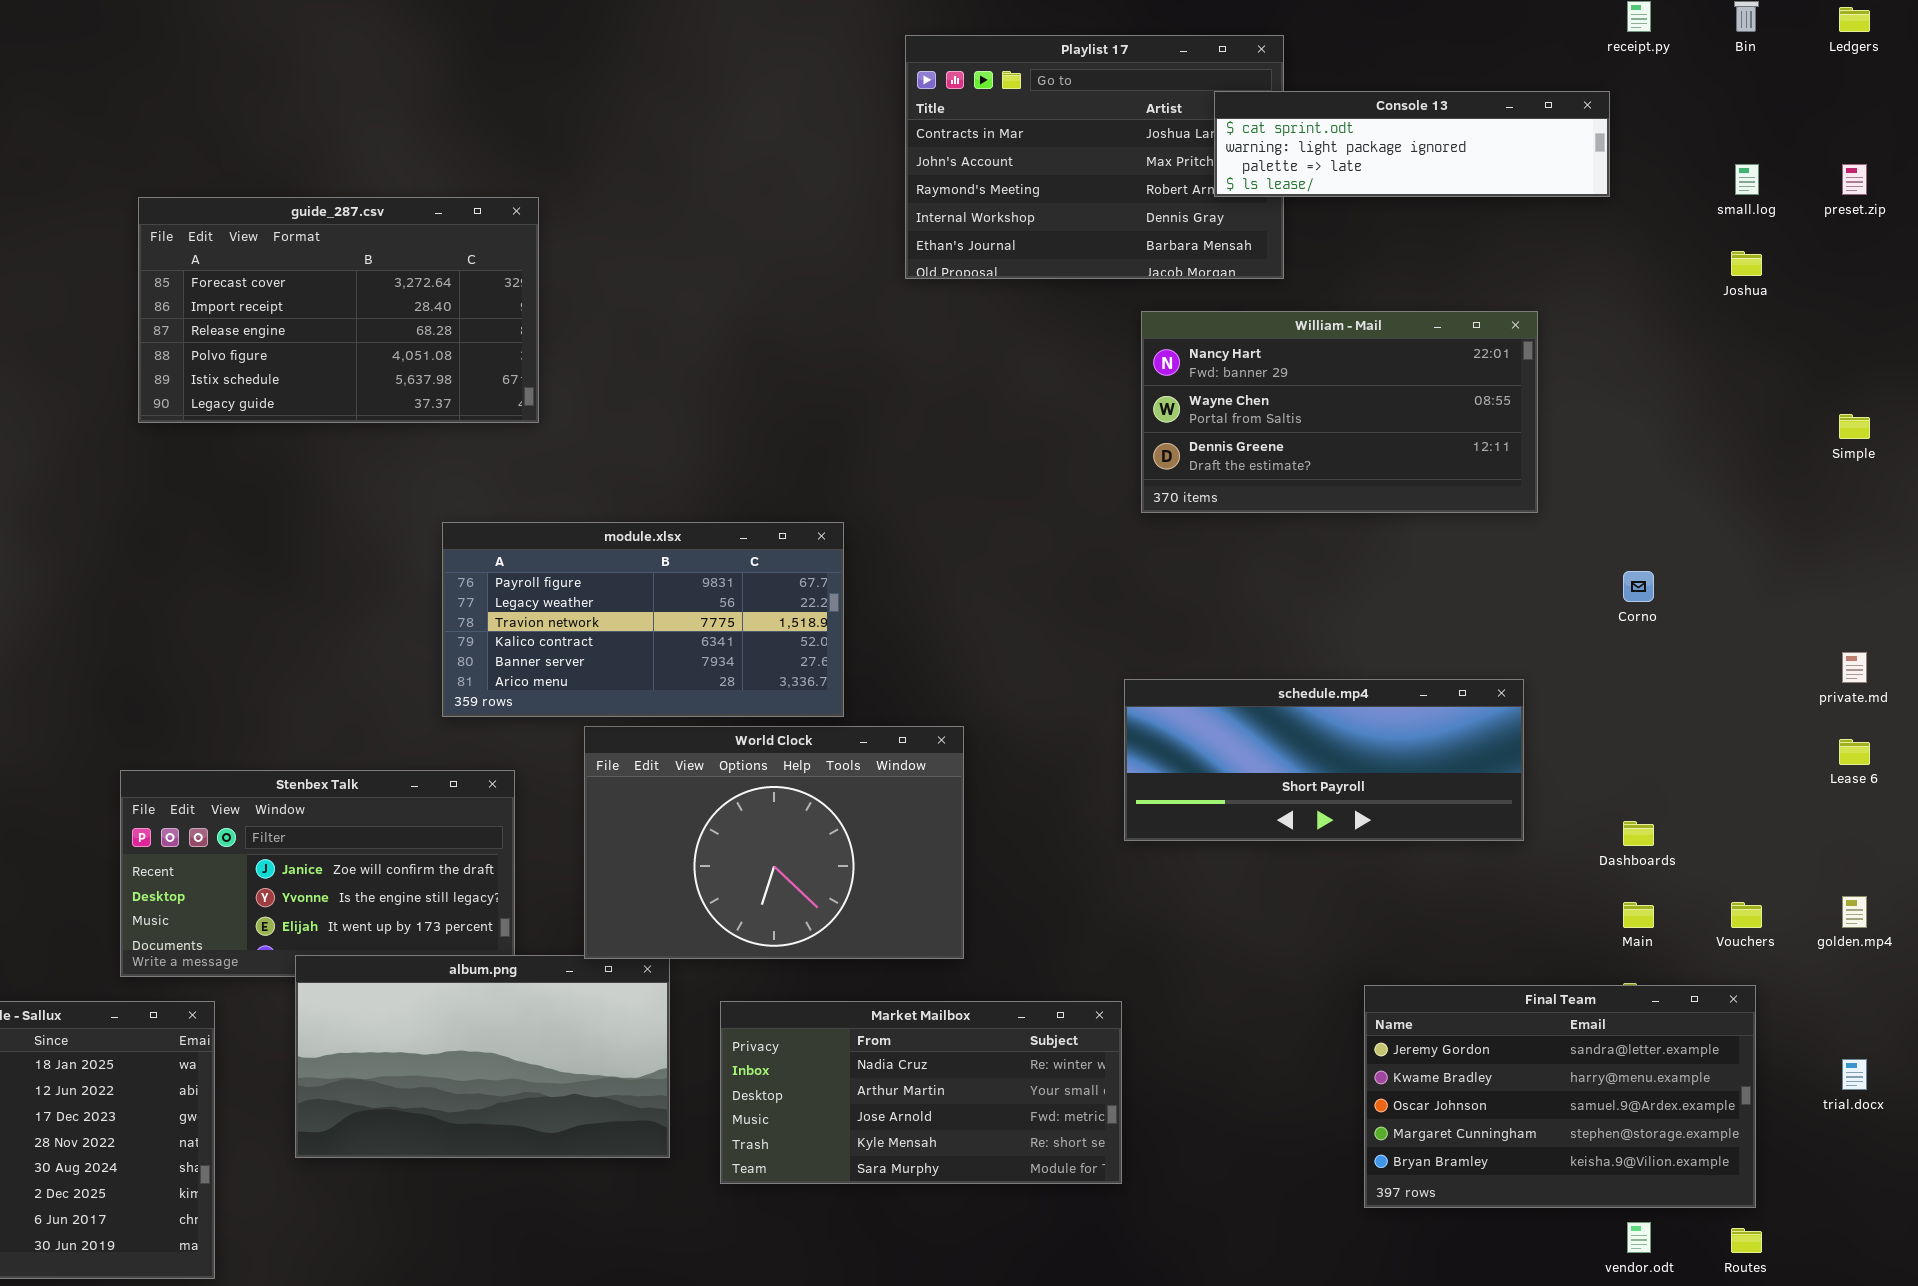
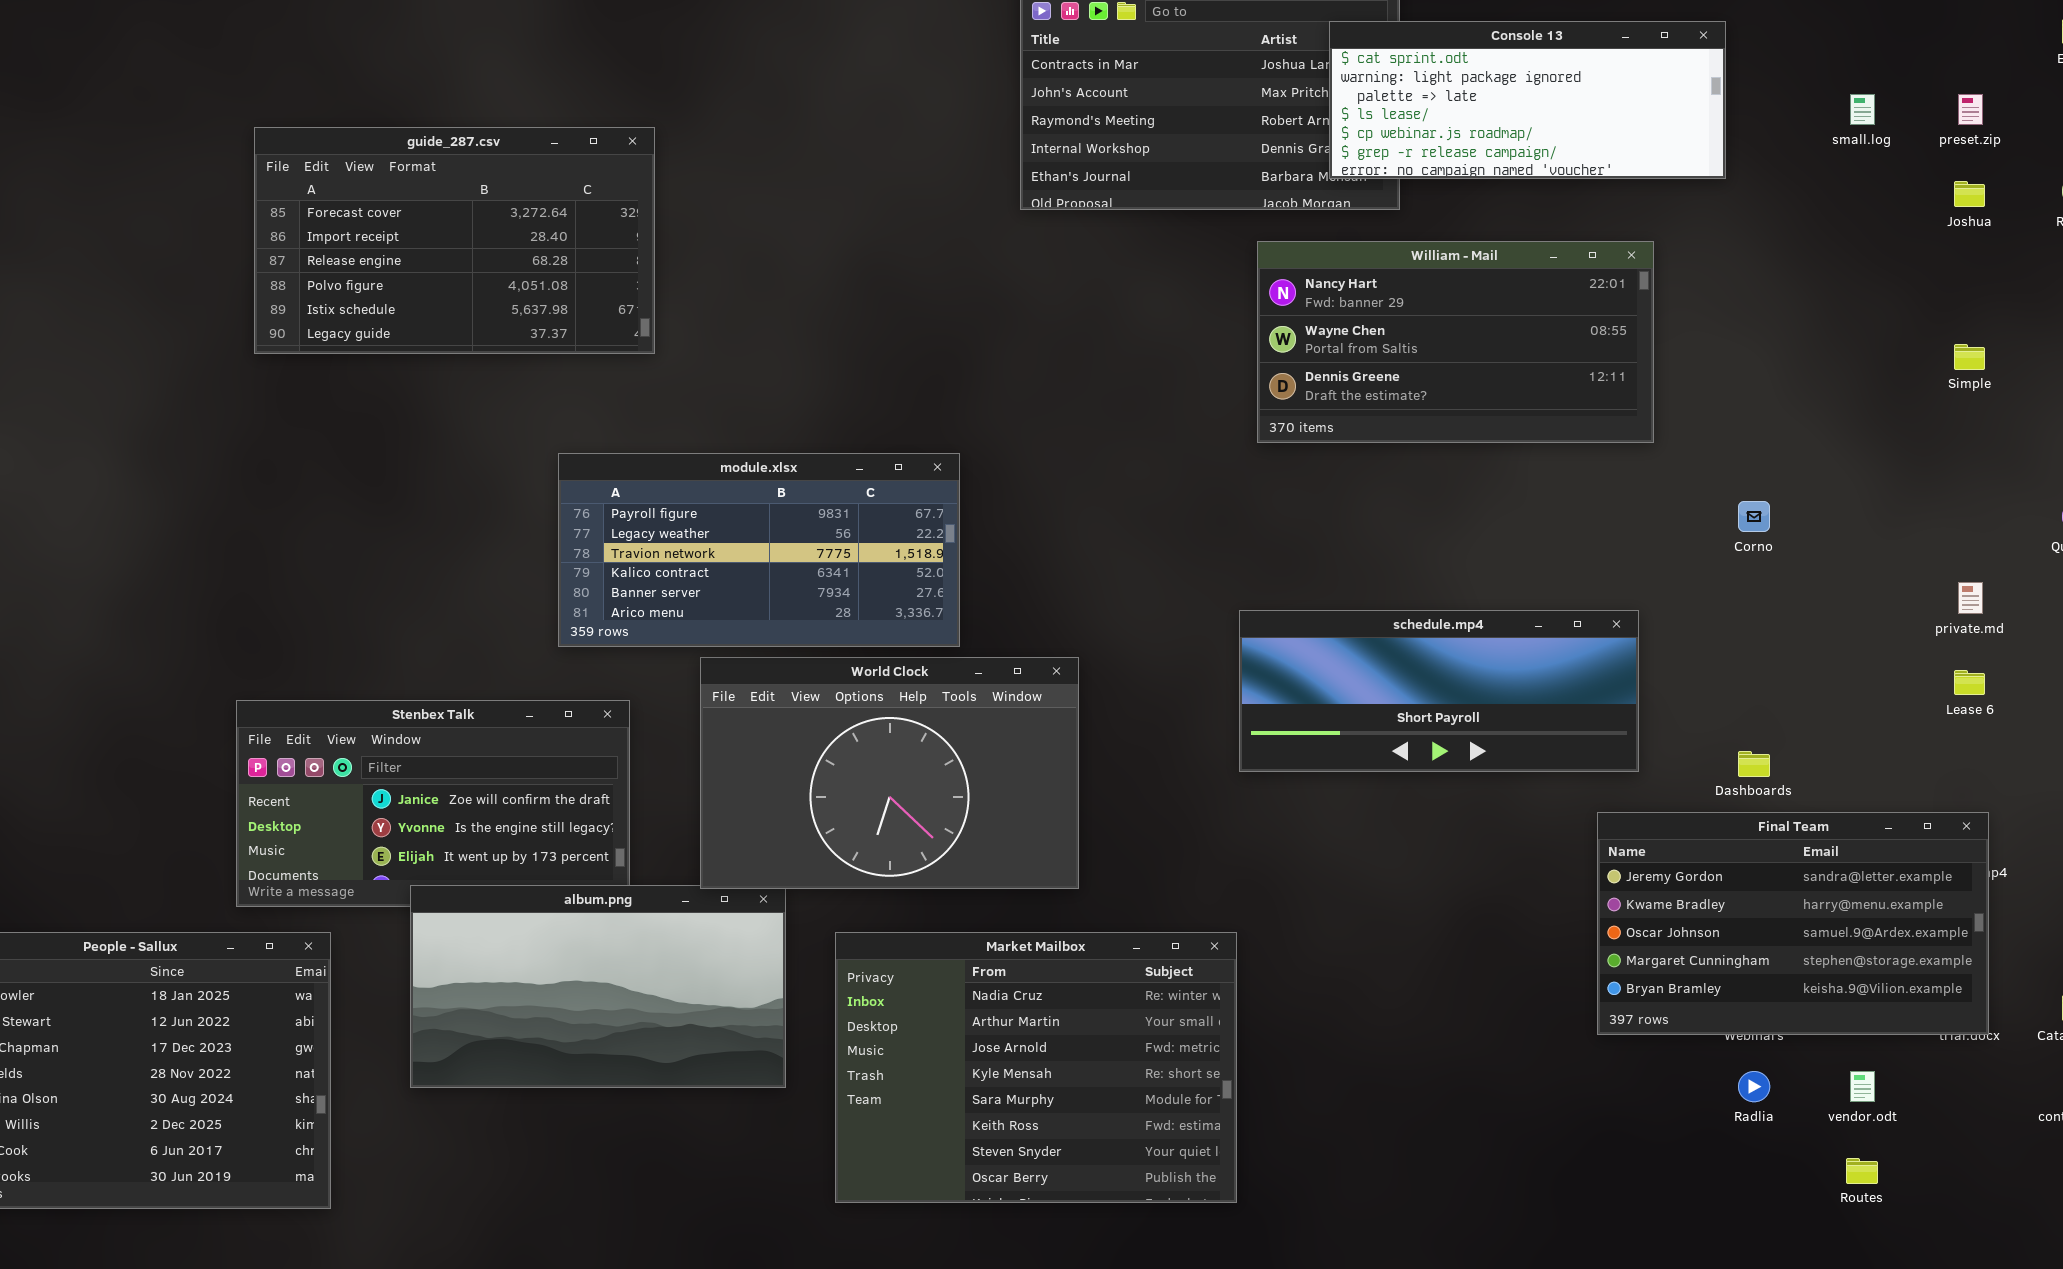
Console 13: [1214,91,1610,197] -> [1329,21,1726,179], resized
Joshua: [1731,251,1762,276] -> [1954,181,1985,207], moved
Final Team: [1364,985,1756,1208] -> [1597,812,1989,1035], moved
Market Mailbox: [720,1001,1122,1184] -> [835,932,1237,1203], resized
vendor.odt: [1627,1222,1651,1253] -> [1850,1071,1875,1102], moved

